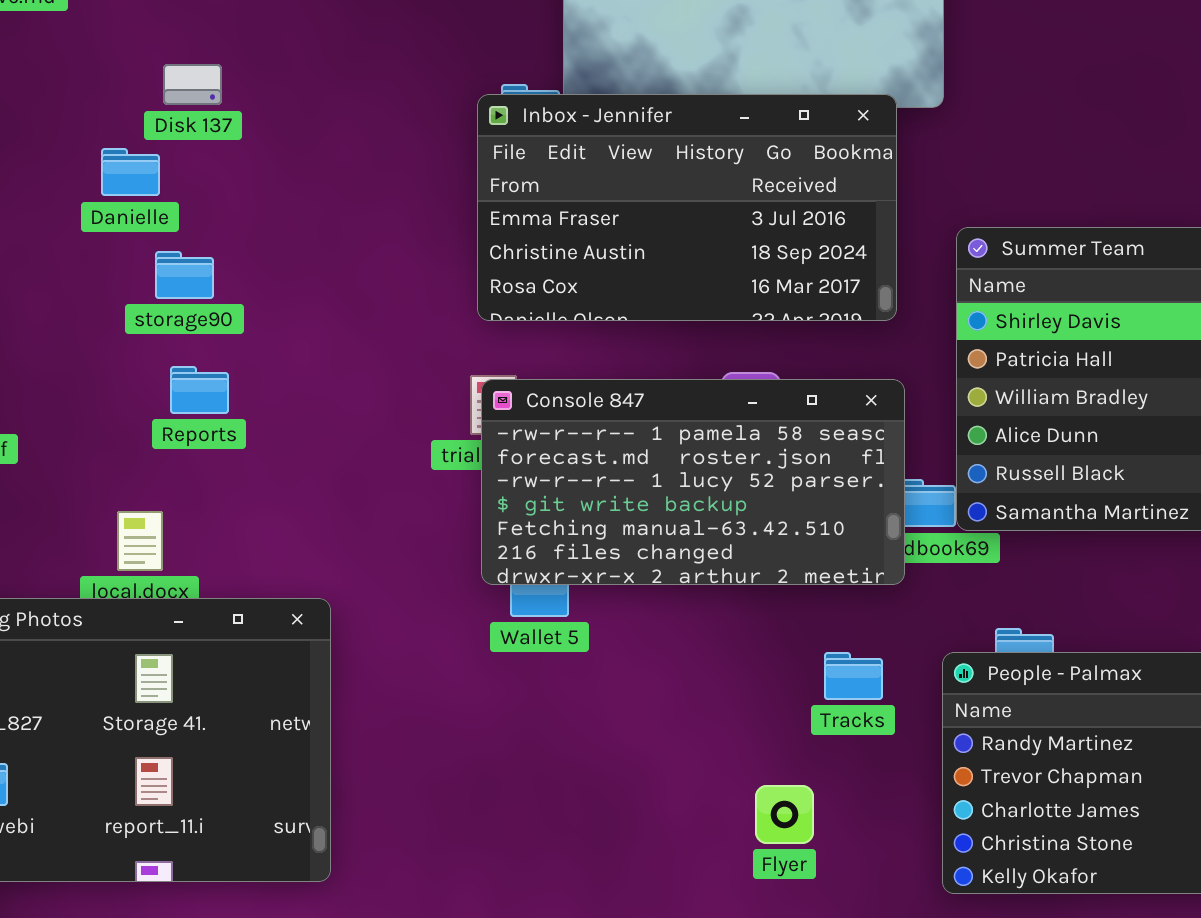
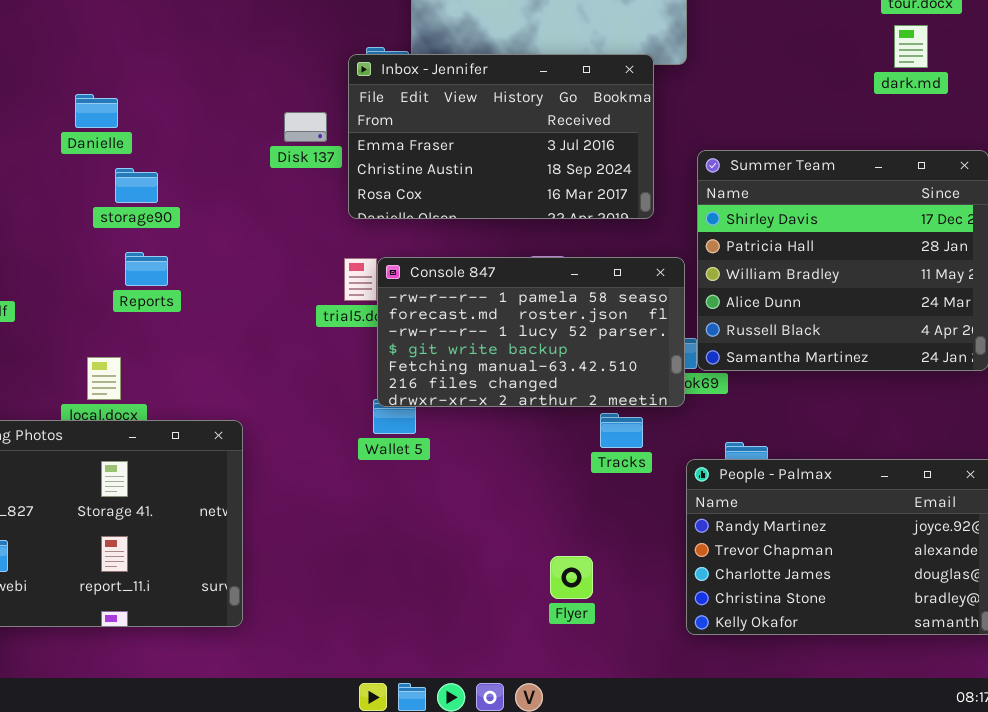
Disk 137: [163,64,222,105] -> [284,112,327,142], moved
Console 847: [481,379,905,585] -> [377,257,685,407], moved
Tracks: [824,652,883,700] -> [600,413,643,448], moved

